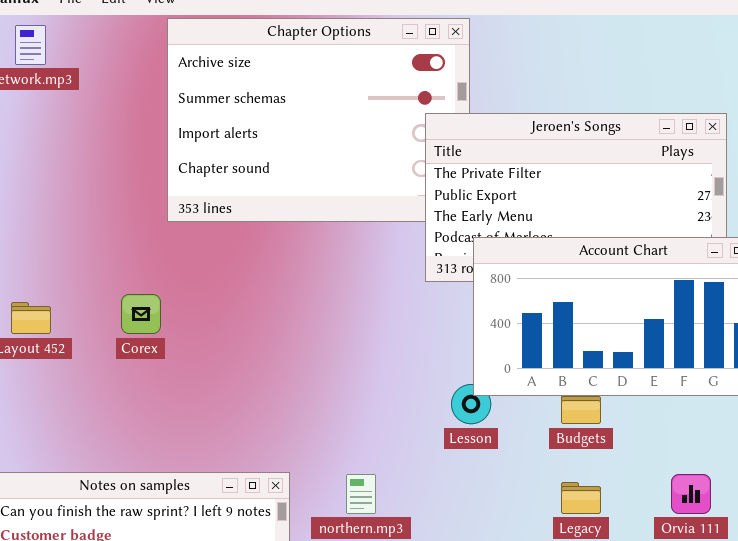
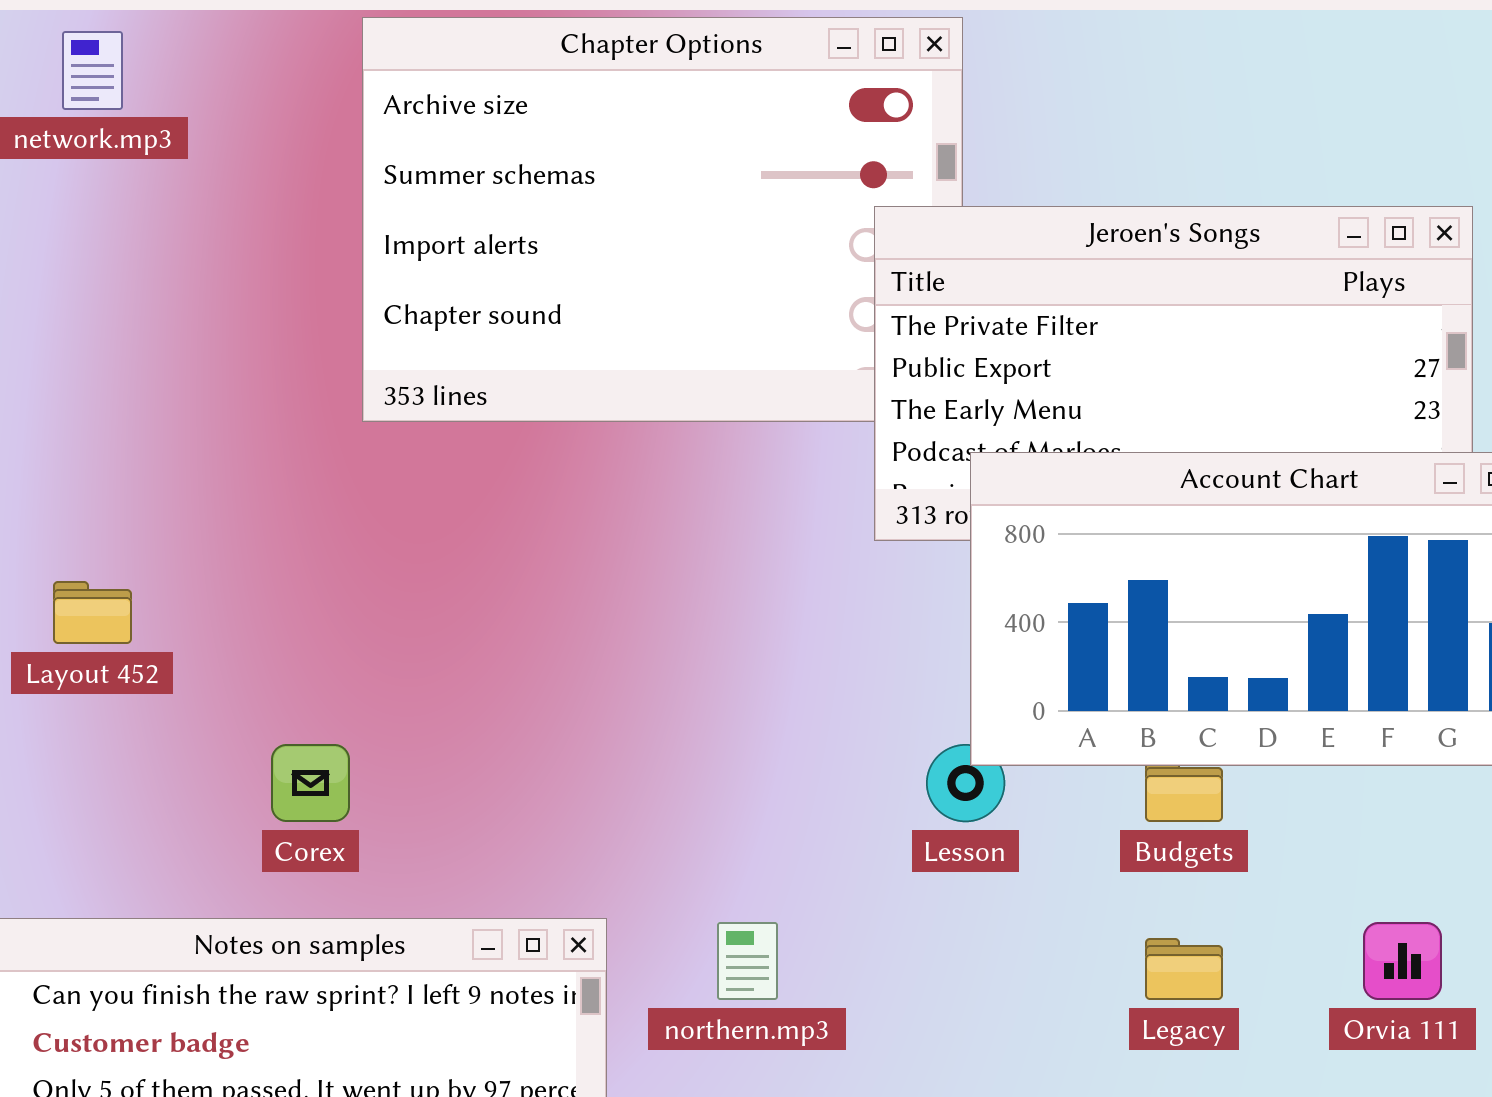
Corex: [121,294,161,334] -> [271,744,350,822], moved

